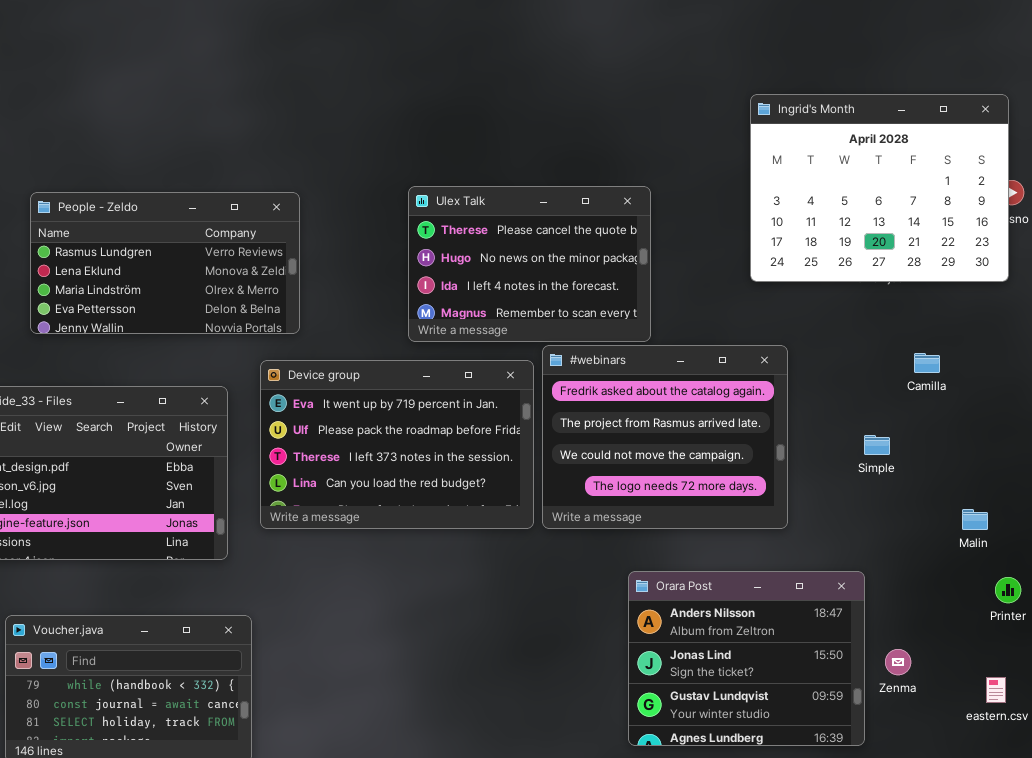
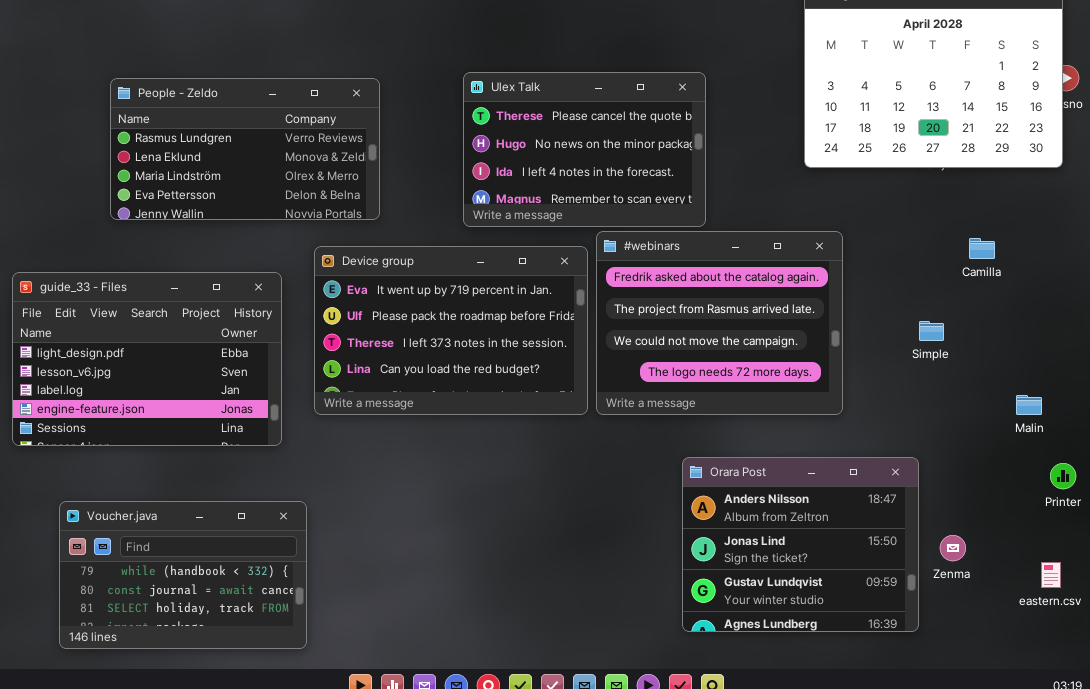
People - Zeldo: [30,192,300,334] -> [110,78,380,220], moved

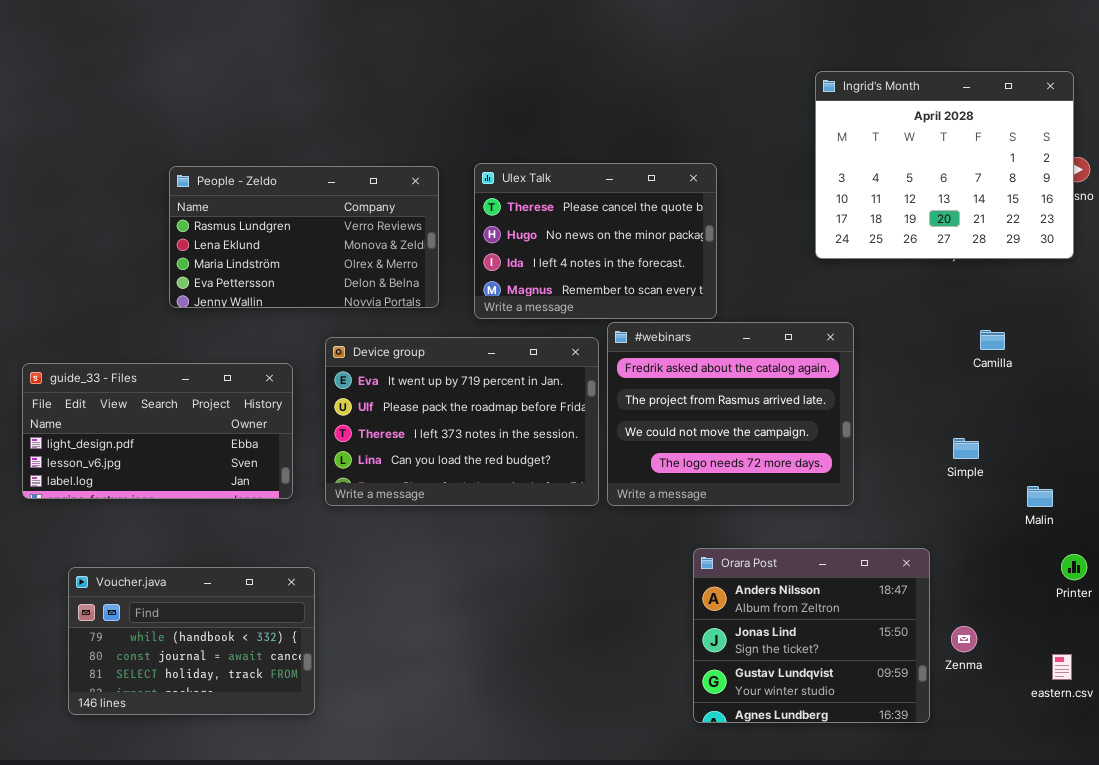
People - Zeldo: [110,78,380,220] -> [169,166,439,308], moved
guide_33 - Files: [12,272,282,446] -> [22,363,293,499], resized
Simple: [919,321,944,341] -> [953,438,979,459], moved
Voucher.java: [59,501,307,649] -> [68,567,315,715], moved

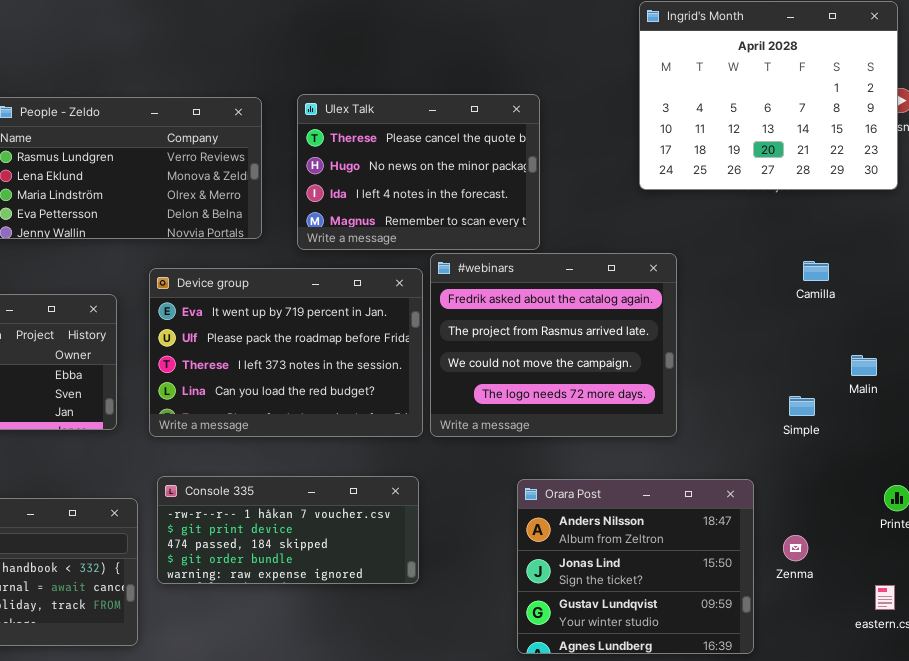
Simple: [953,438,979,459] -> [789,396,815,416], moved
Malin: [1027,486,1053,507] -> [851,355,877,376], moved
Console 335: none -> [157,476,419,584], opened
Zenma: [951,626,977,652] -> [783,535,808,561], moved

